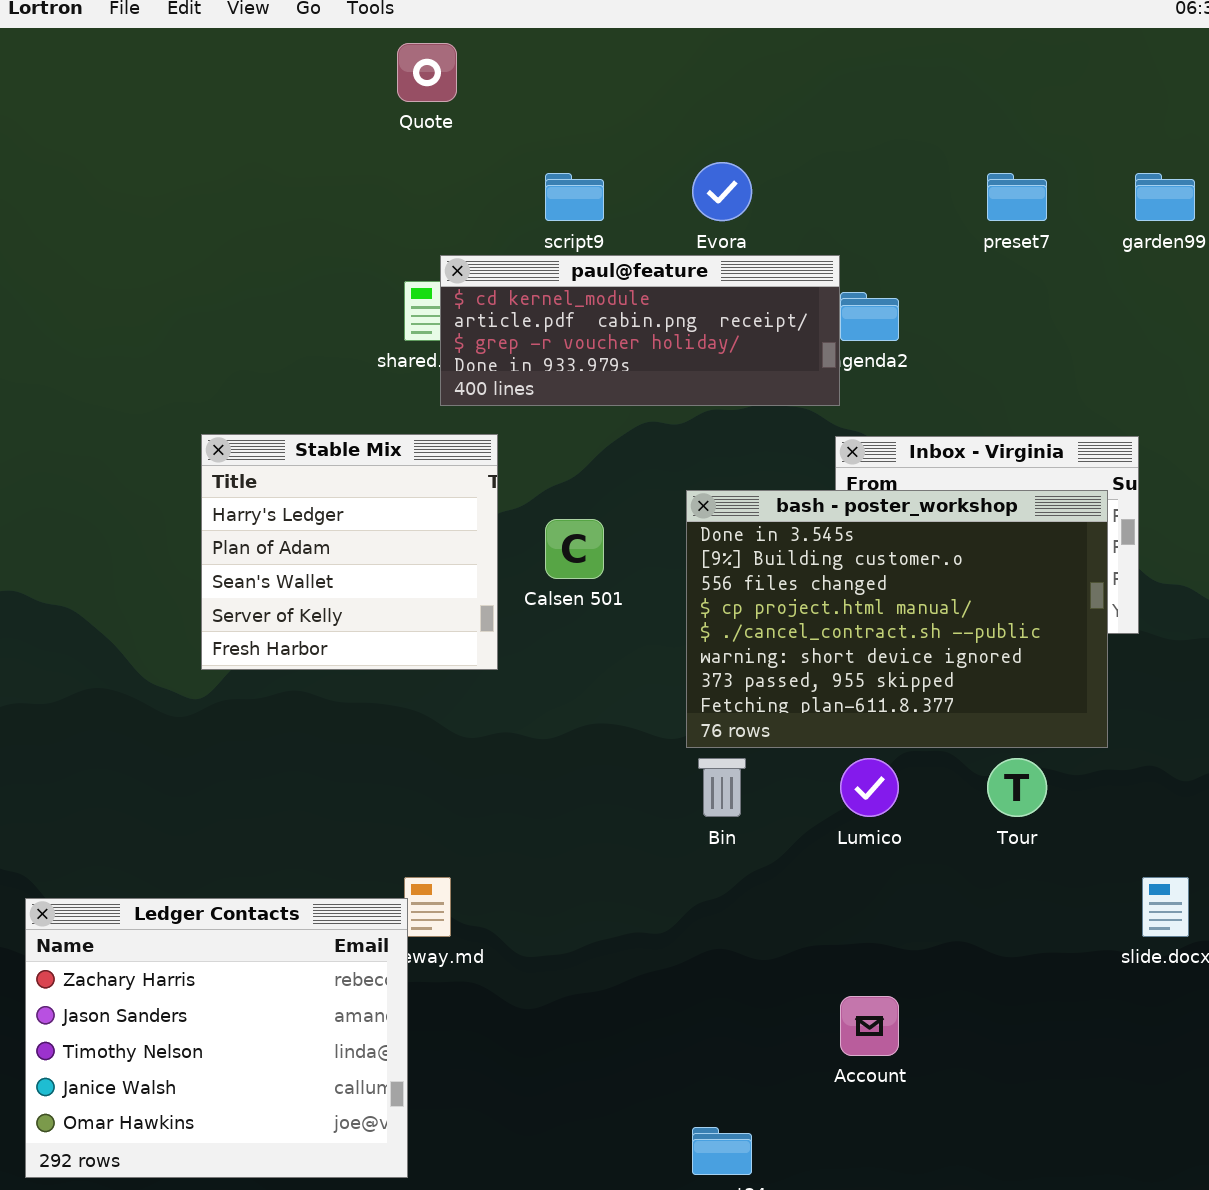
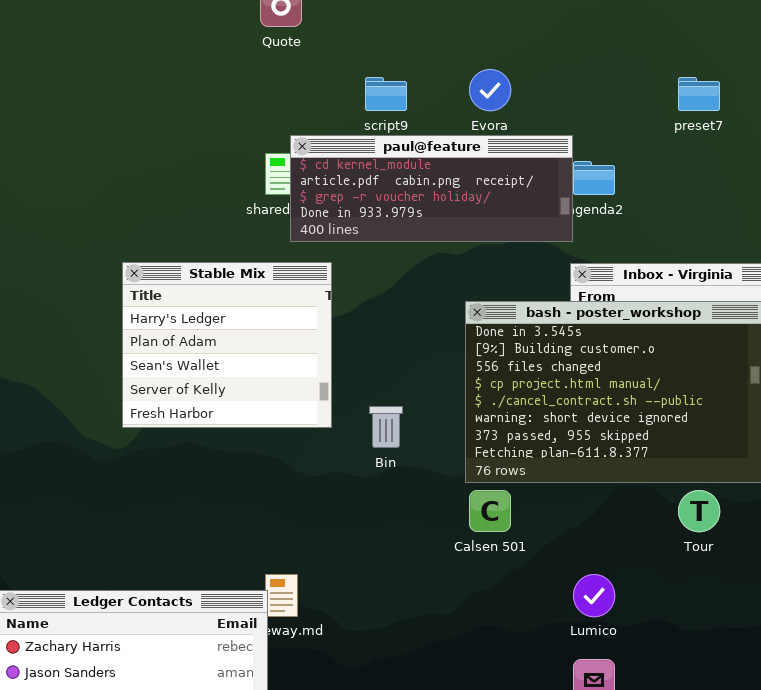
Calsen 501: [545,519,604,579] -> [469,490,511,532], moved
Bin: [698,758,746,817] -> [369,406,403,448], moved
Lumico: [840,758,899,817] -> [573,574,615,617], moved

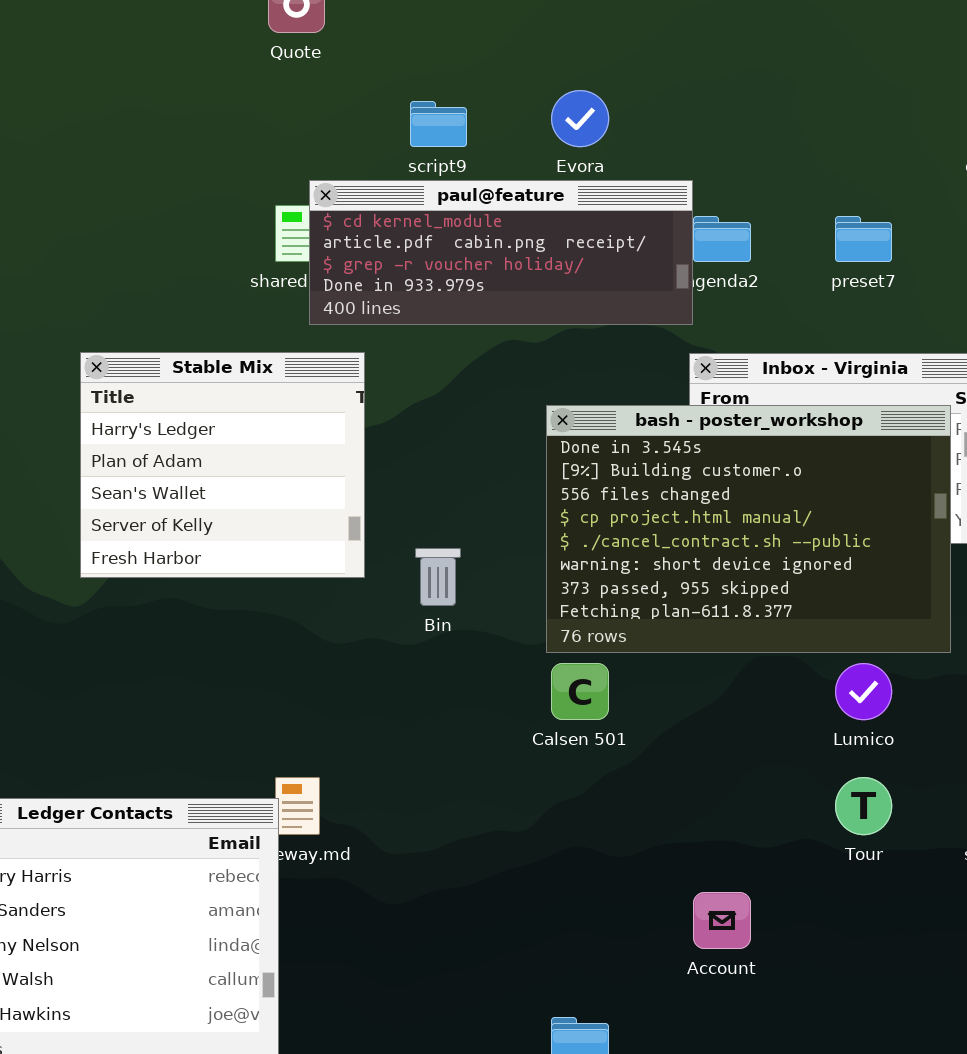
preset7: [678,77,720,111] -> [835,216,892,262], moved
Tour: [678,490,720,532] -> [835,777,892,835], moved
Lumico: [573,574,615,617] -> [835,663,892,720], moved

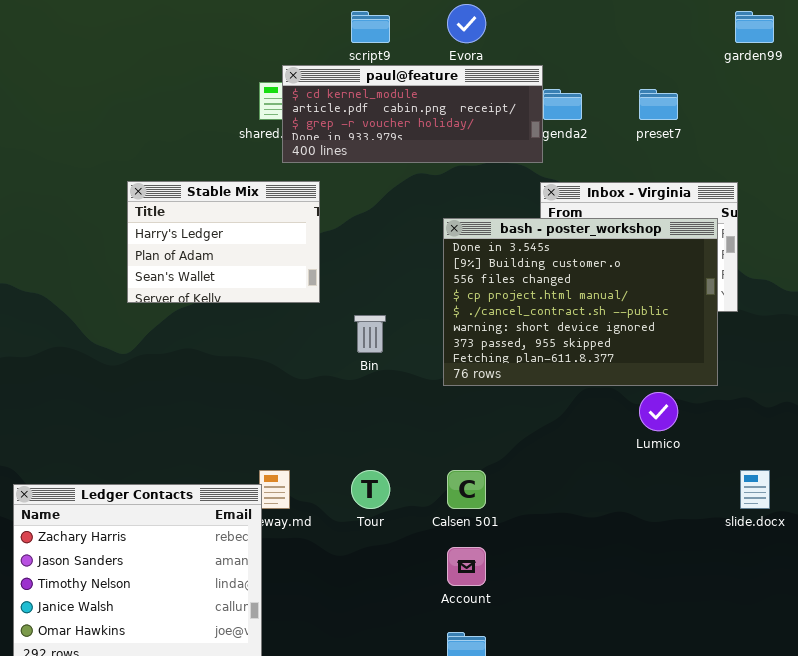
Stable Mix: [80,352,365,578] -> [127,181,320,303], resized
Calsen 501: [551,663,609,720] -> [447,470,486,509], moved
Tour: [835,777,892,835] -> [351,470,390,509], moved
Account: [693,892,751,949] -> [447,547,486,586], moved

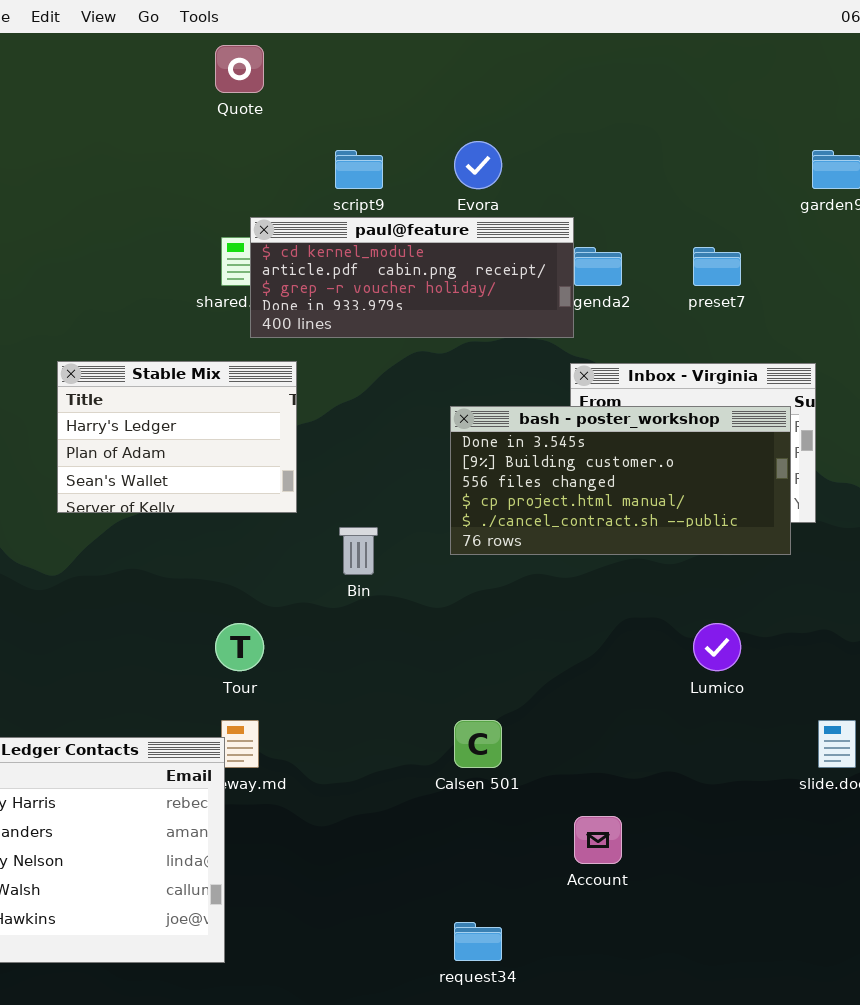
bash - poster_workshop: [443,218,718,386] -> [450,406,791,555], resized
Tour: [351,470,390,509] -> [215,623,264,671], moved
Account: [447,547,486,586] -> [574,816,622,864], moved

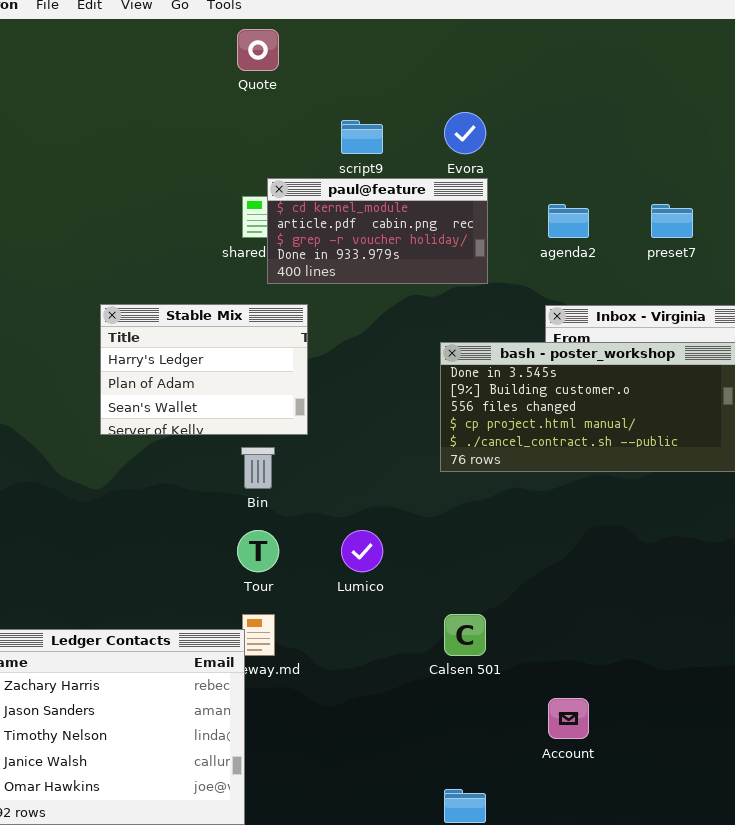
paul@feature: [250,217,574,338] -> [267,178,488,284], resized
Bin: [339,527,378,575] -> [241,447,275,489], moved
Lumico: [693,623,741,671] -> [341,530,383,572], moved

